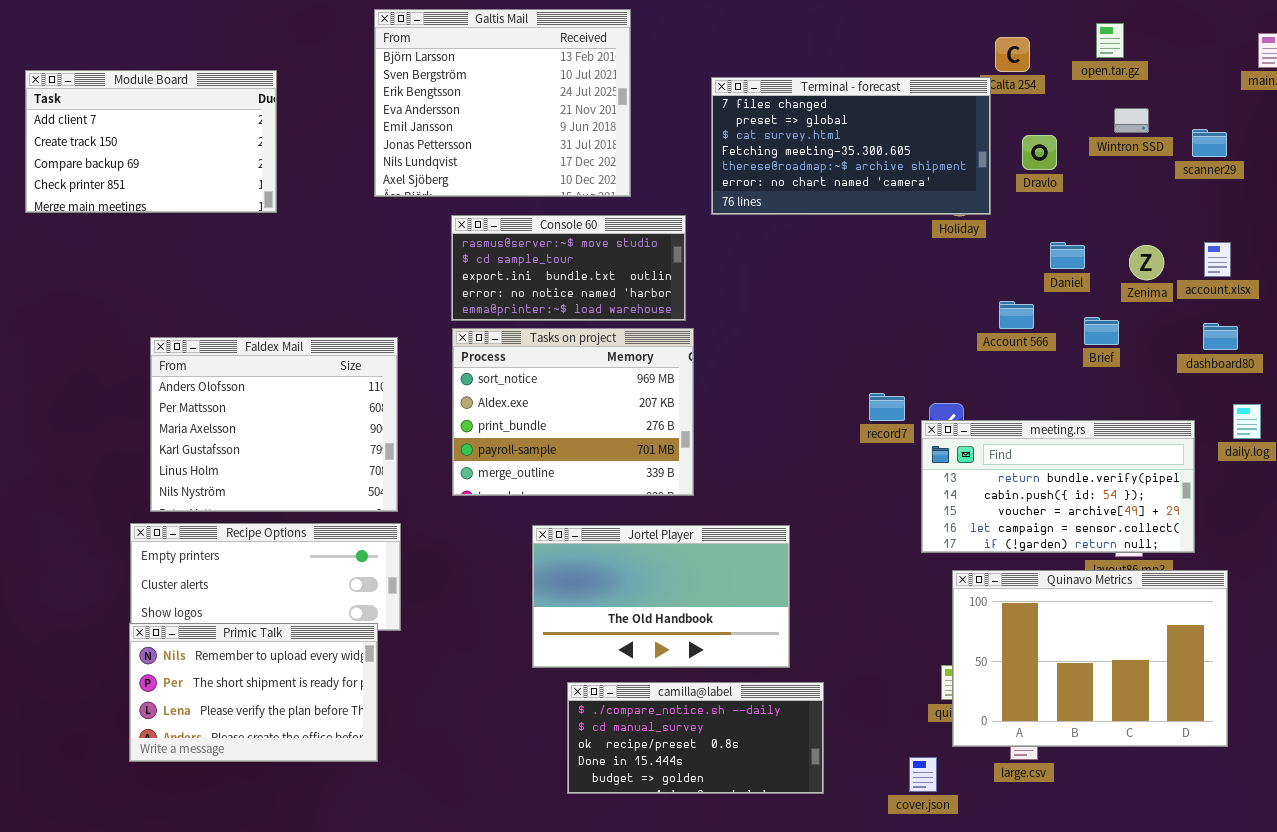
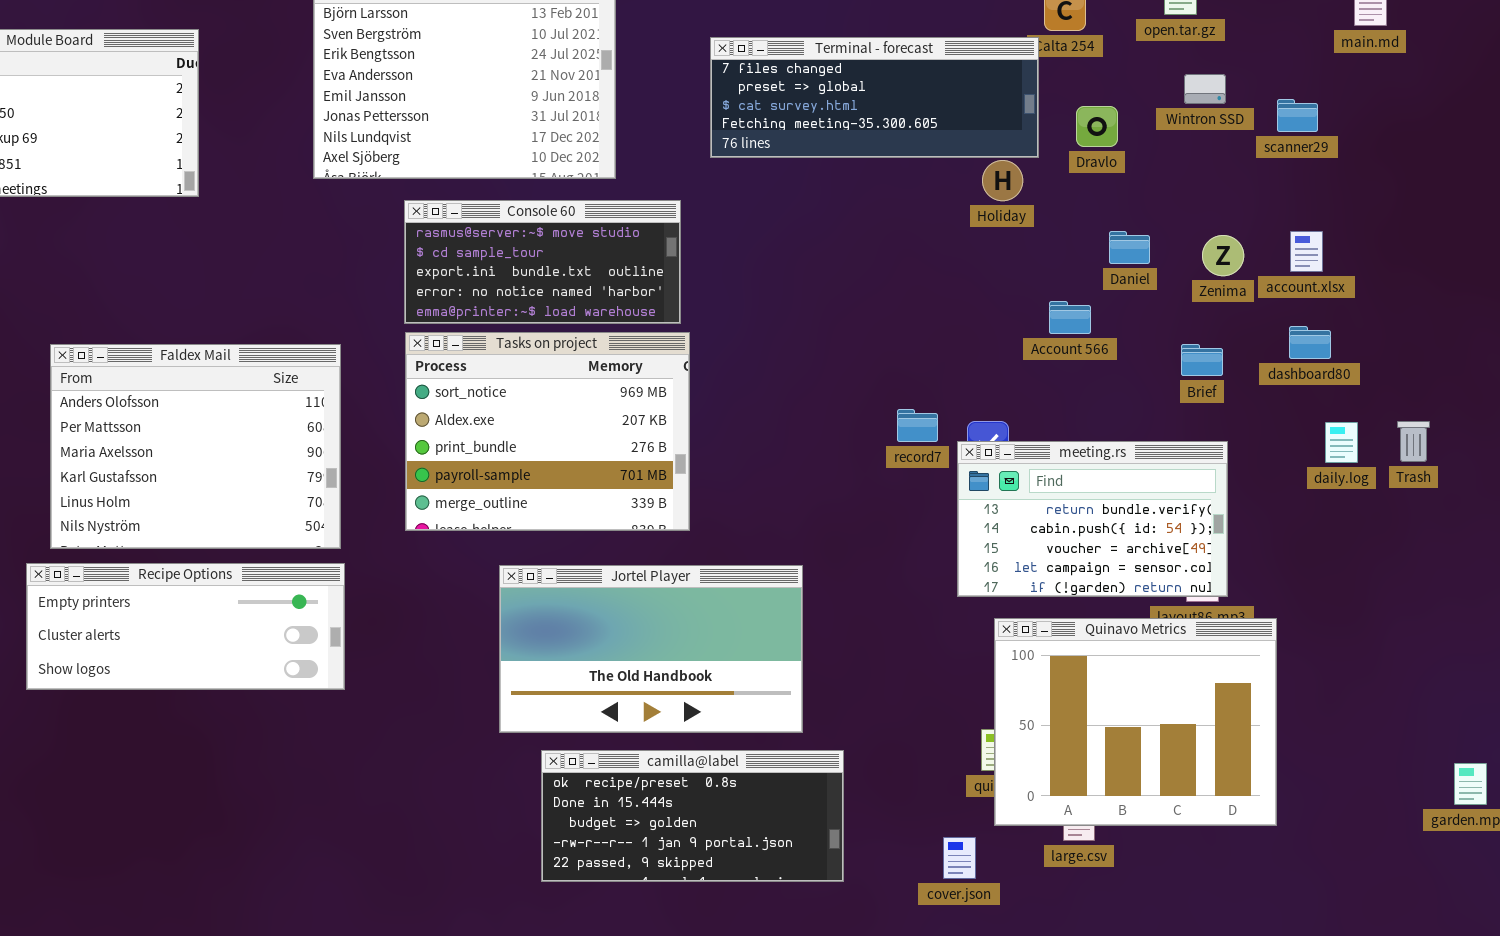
Terminal - forecast: [711,77,991,215] -> [710,37,1039,158], resized
Brief: [1084,317,1119,345] -> [1181,344,1223,376], moved
meeting.rs: [921,420,1195,553] -> [957,441,1228,597], resized
Quinavo Metrics: [952,570,1228,747] -> [994,618,1277,826], resized
Primic Talk: [129,623,378,762] -> none, closed
camilla@label: [567,682,824,794] -> [541,750,844,882], scrolled down 2 rows

